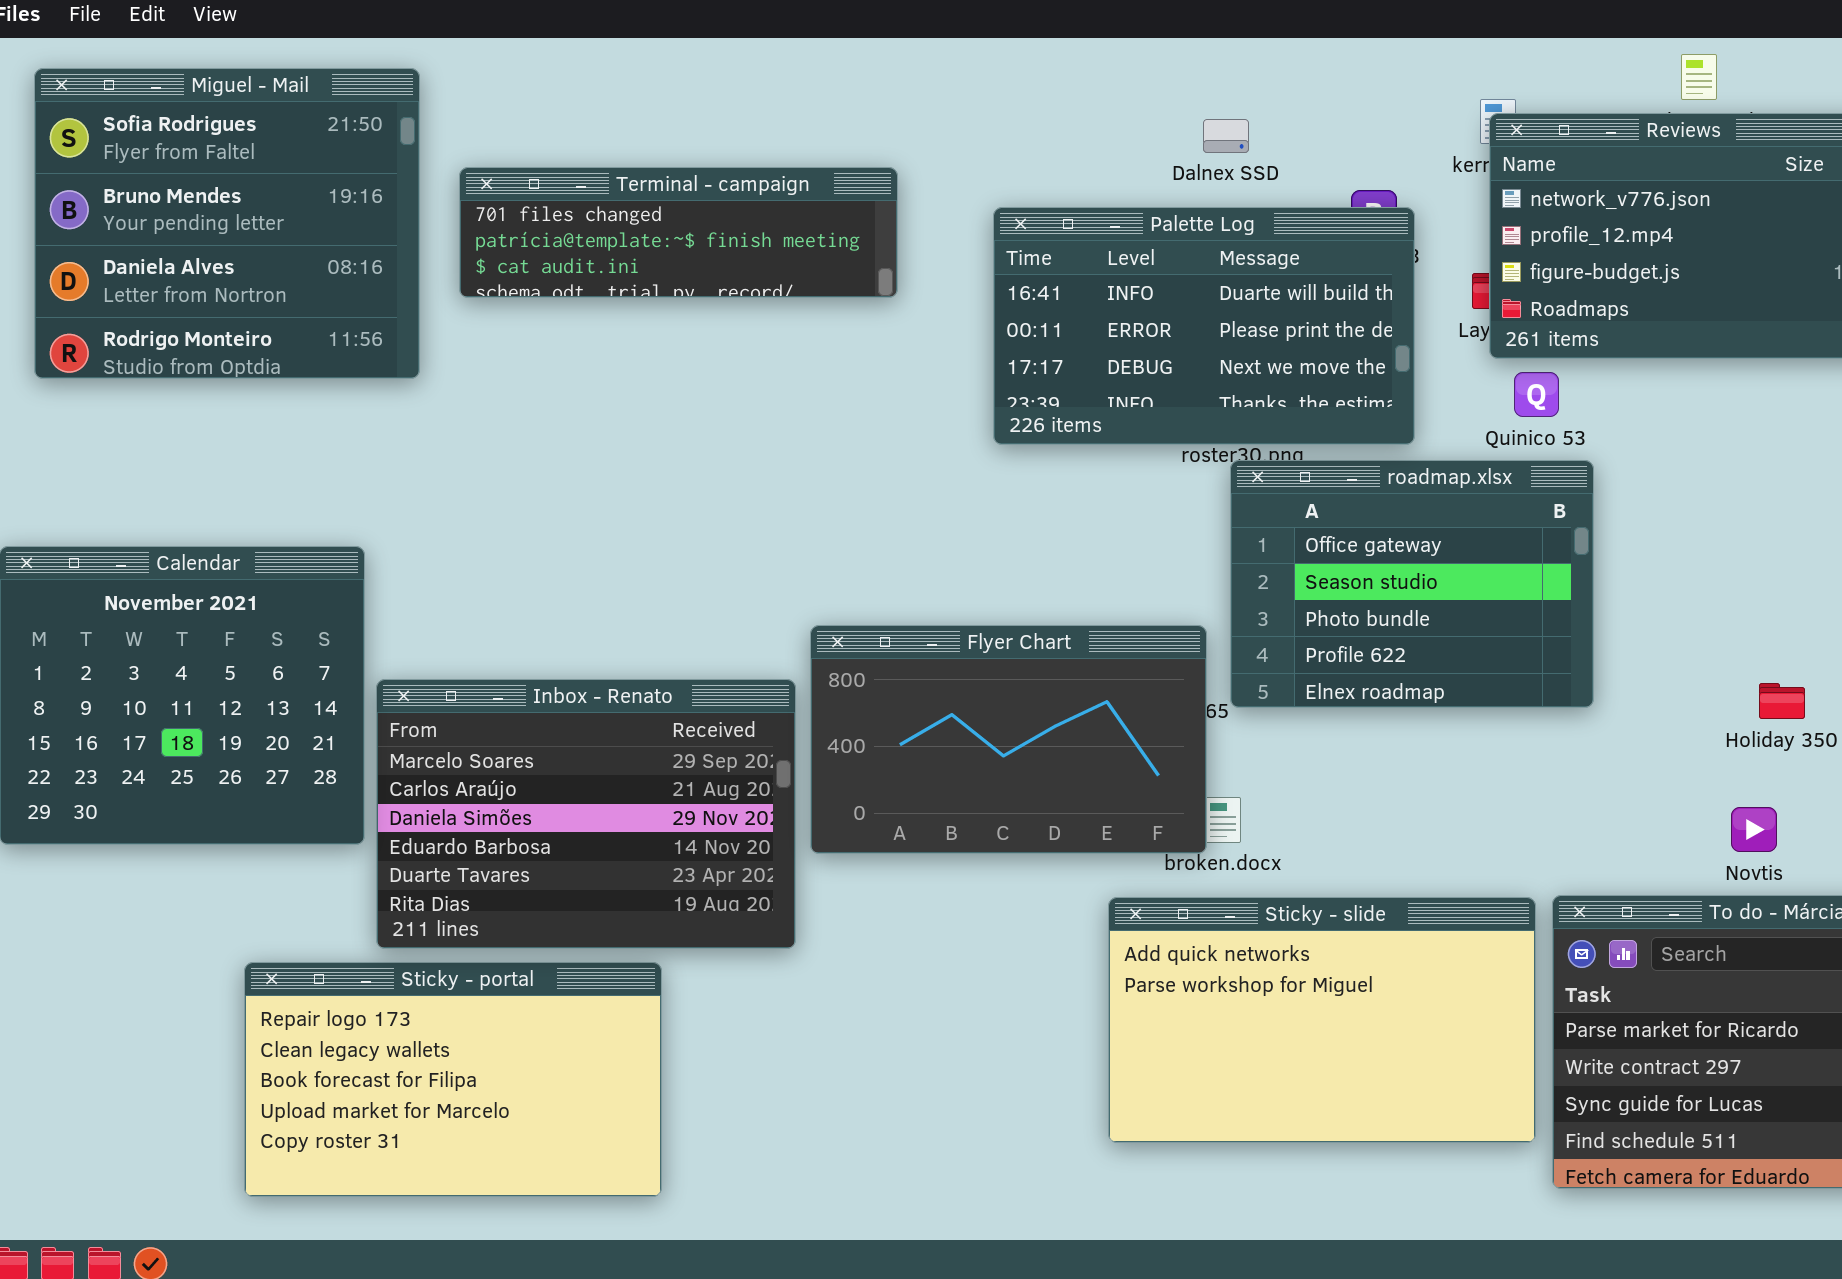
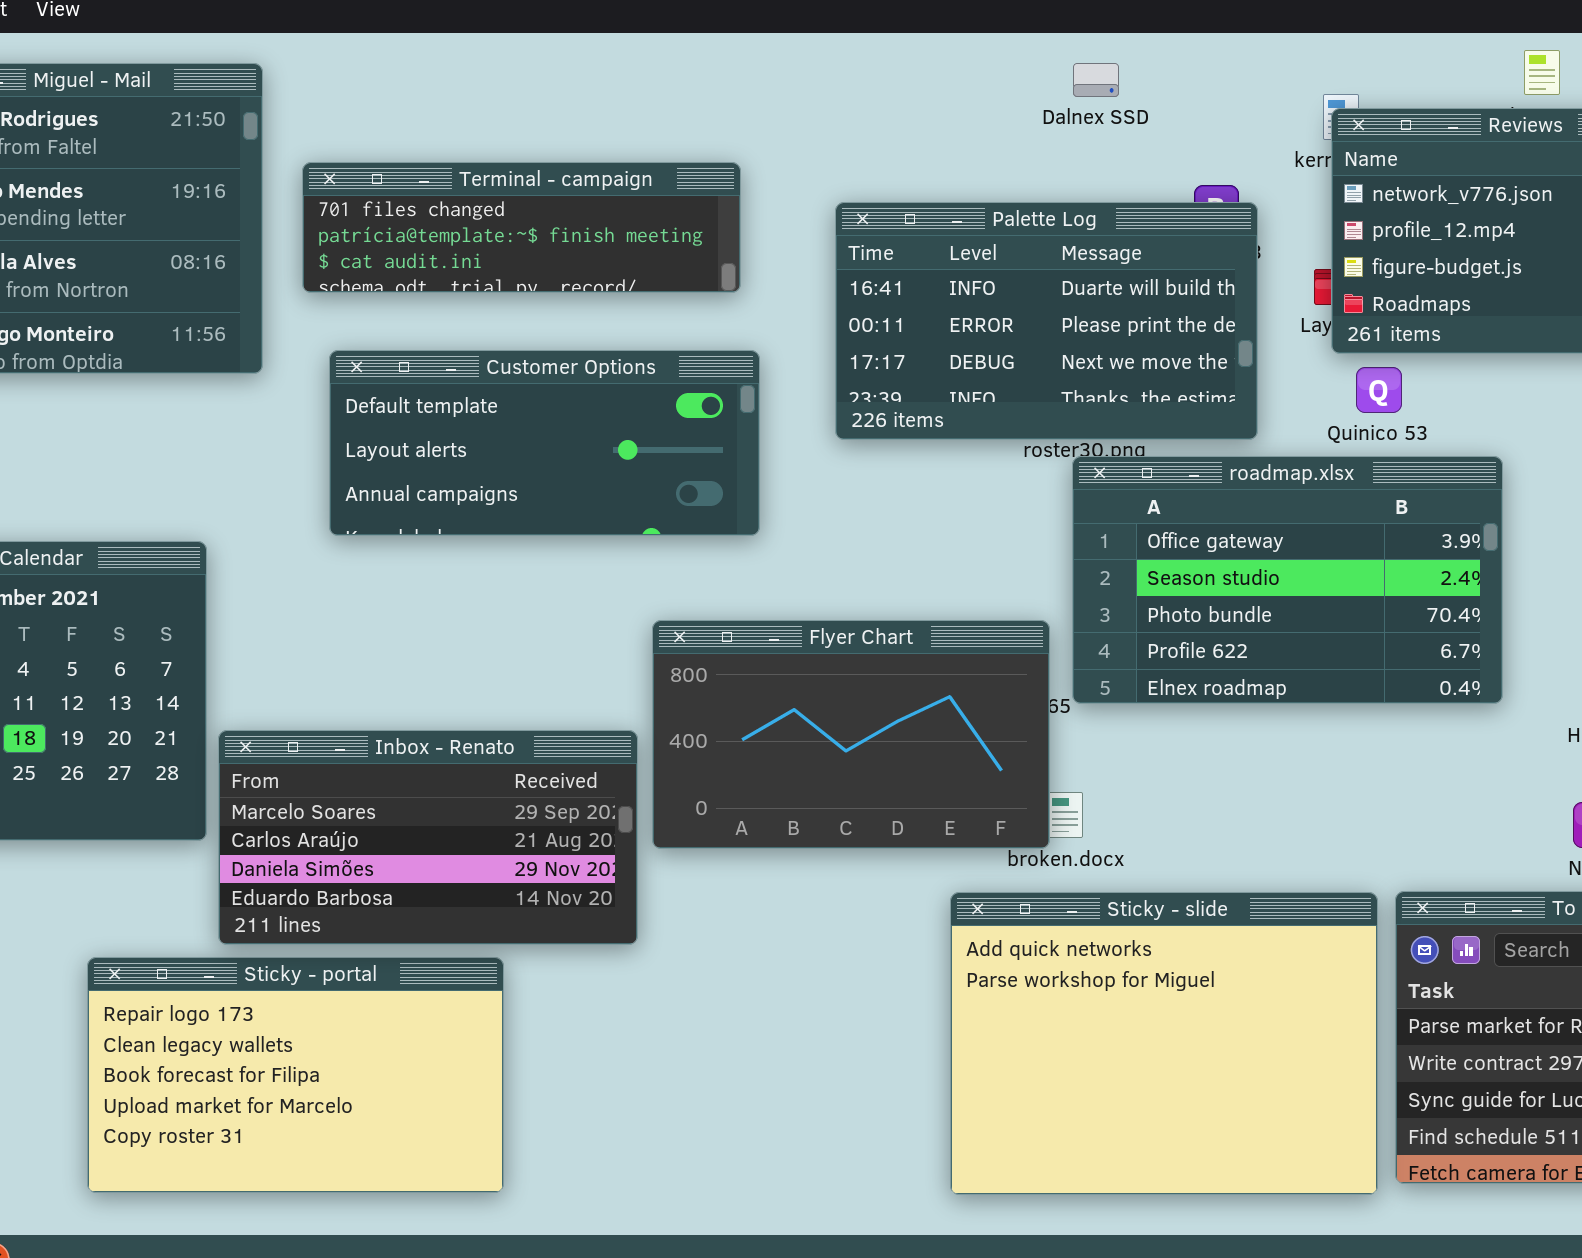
Dalnex SSD: [1203,119,1249,153] -> [1073,63,1119,97], moved
Customer Options: none -> [329,350,760,536], opened
roadmap.xlsx: [1230,460,1594,708] -> [1072,456,1503,704], resized
Inbox - Renato: [376,679,796,949] -> [218,730,638,945], resized
Sticky - slide: [1108,897,1536,1143] -> [950,892,1378,1195], resized

